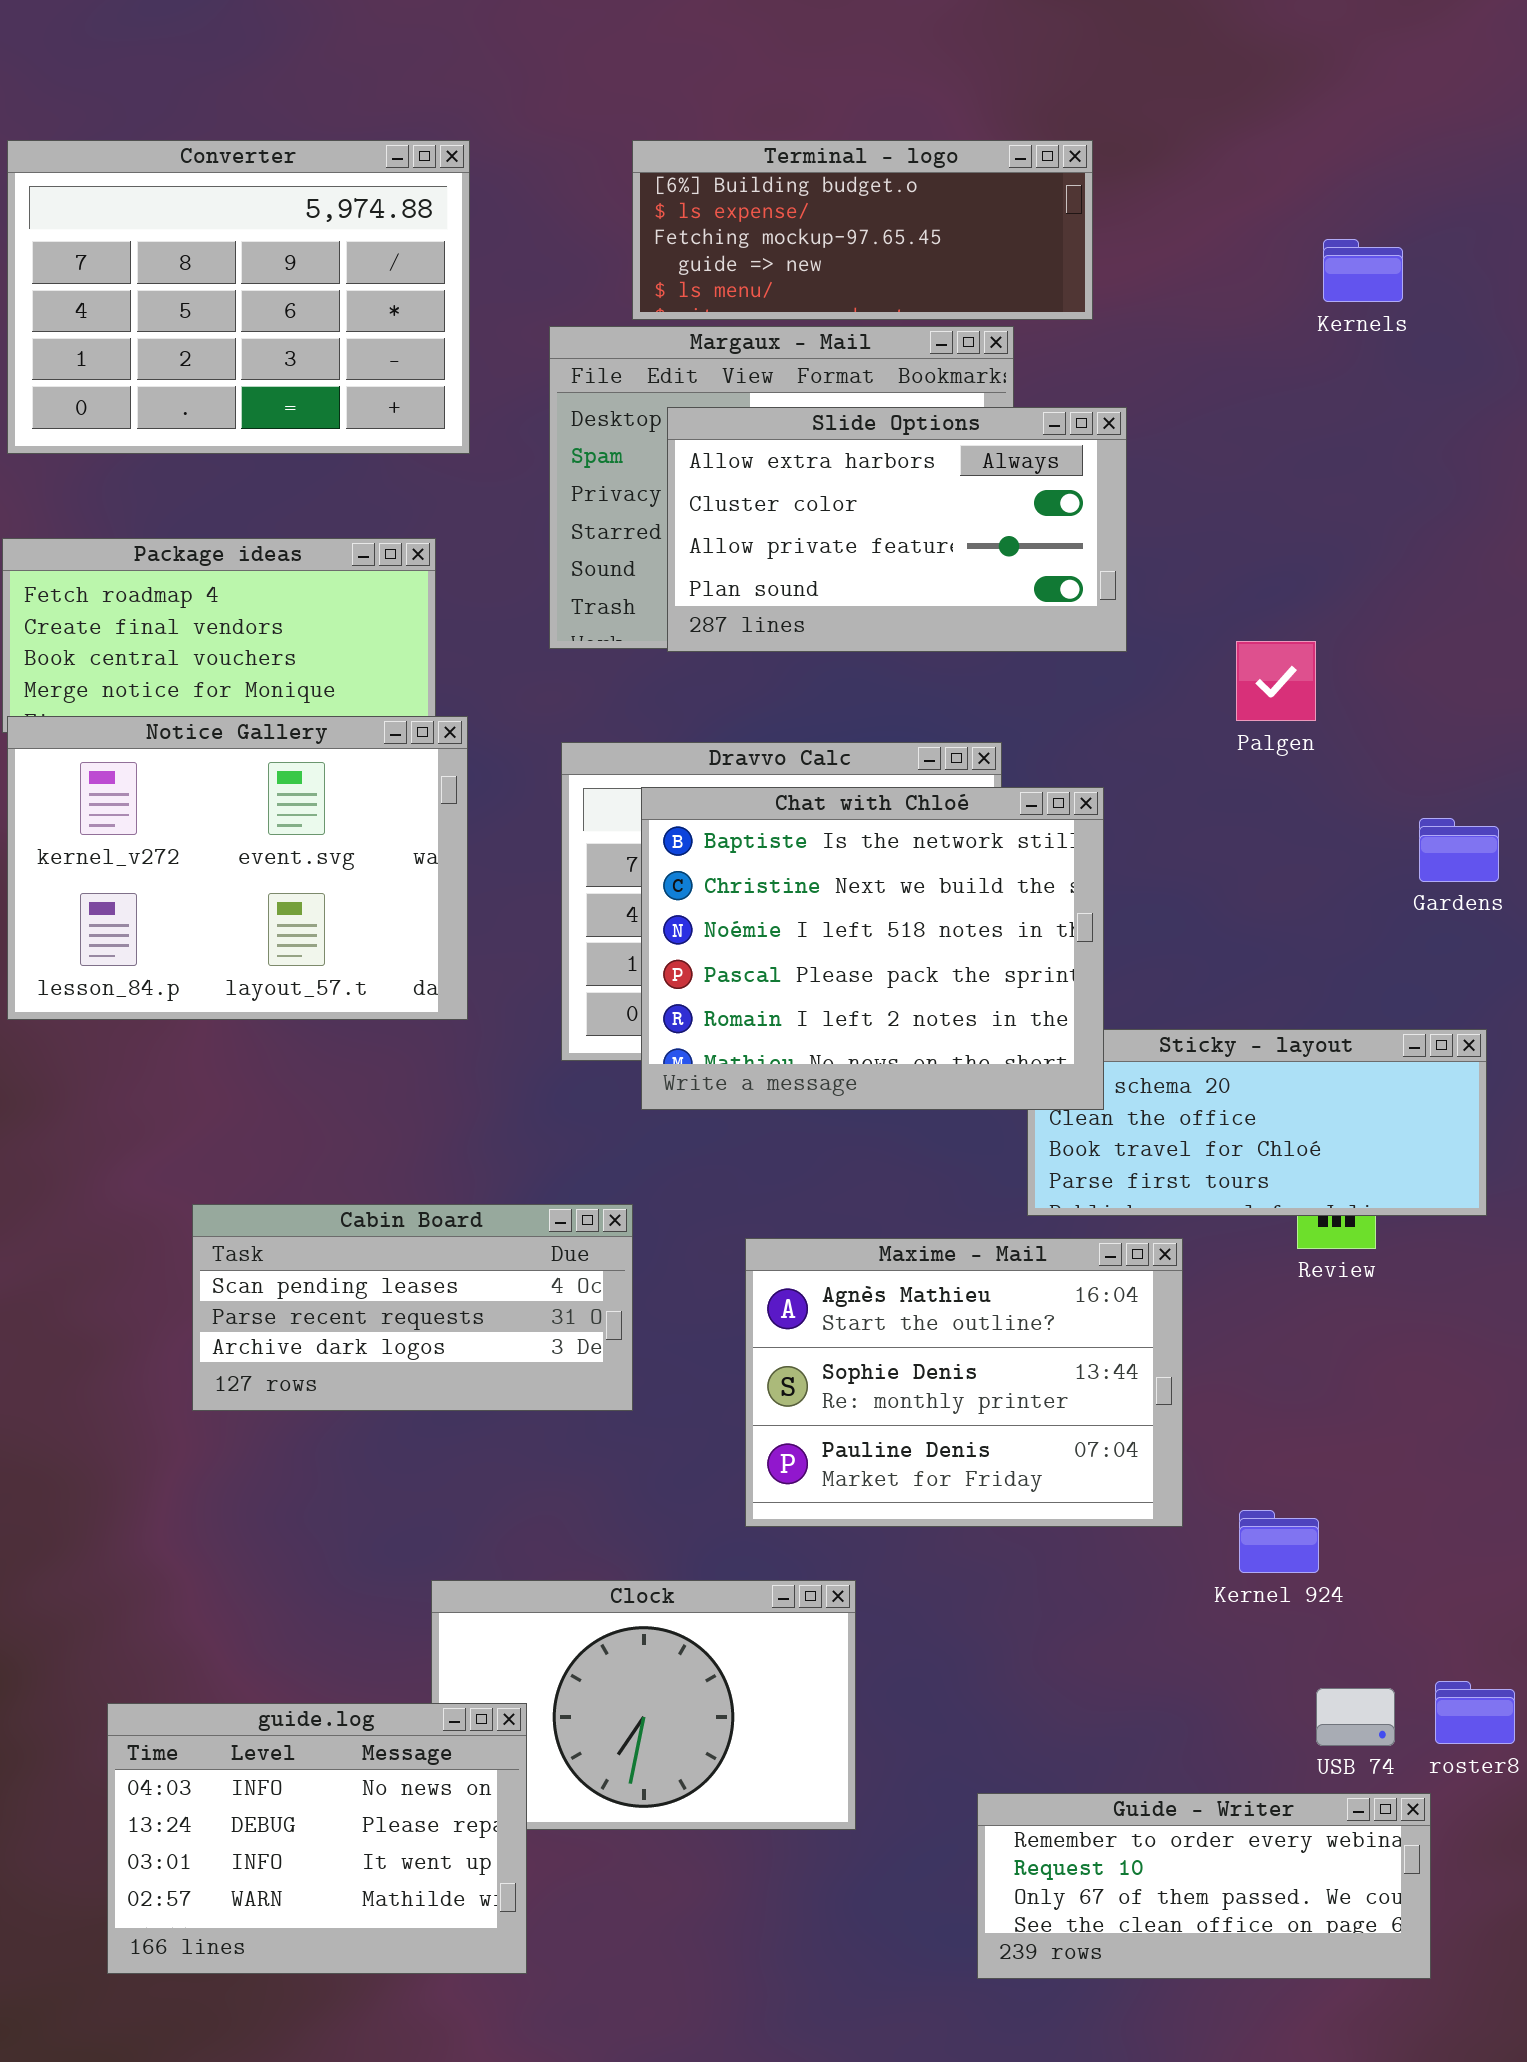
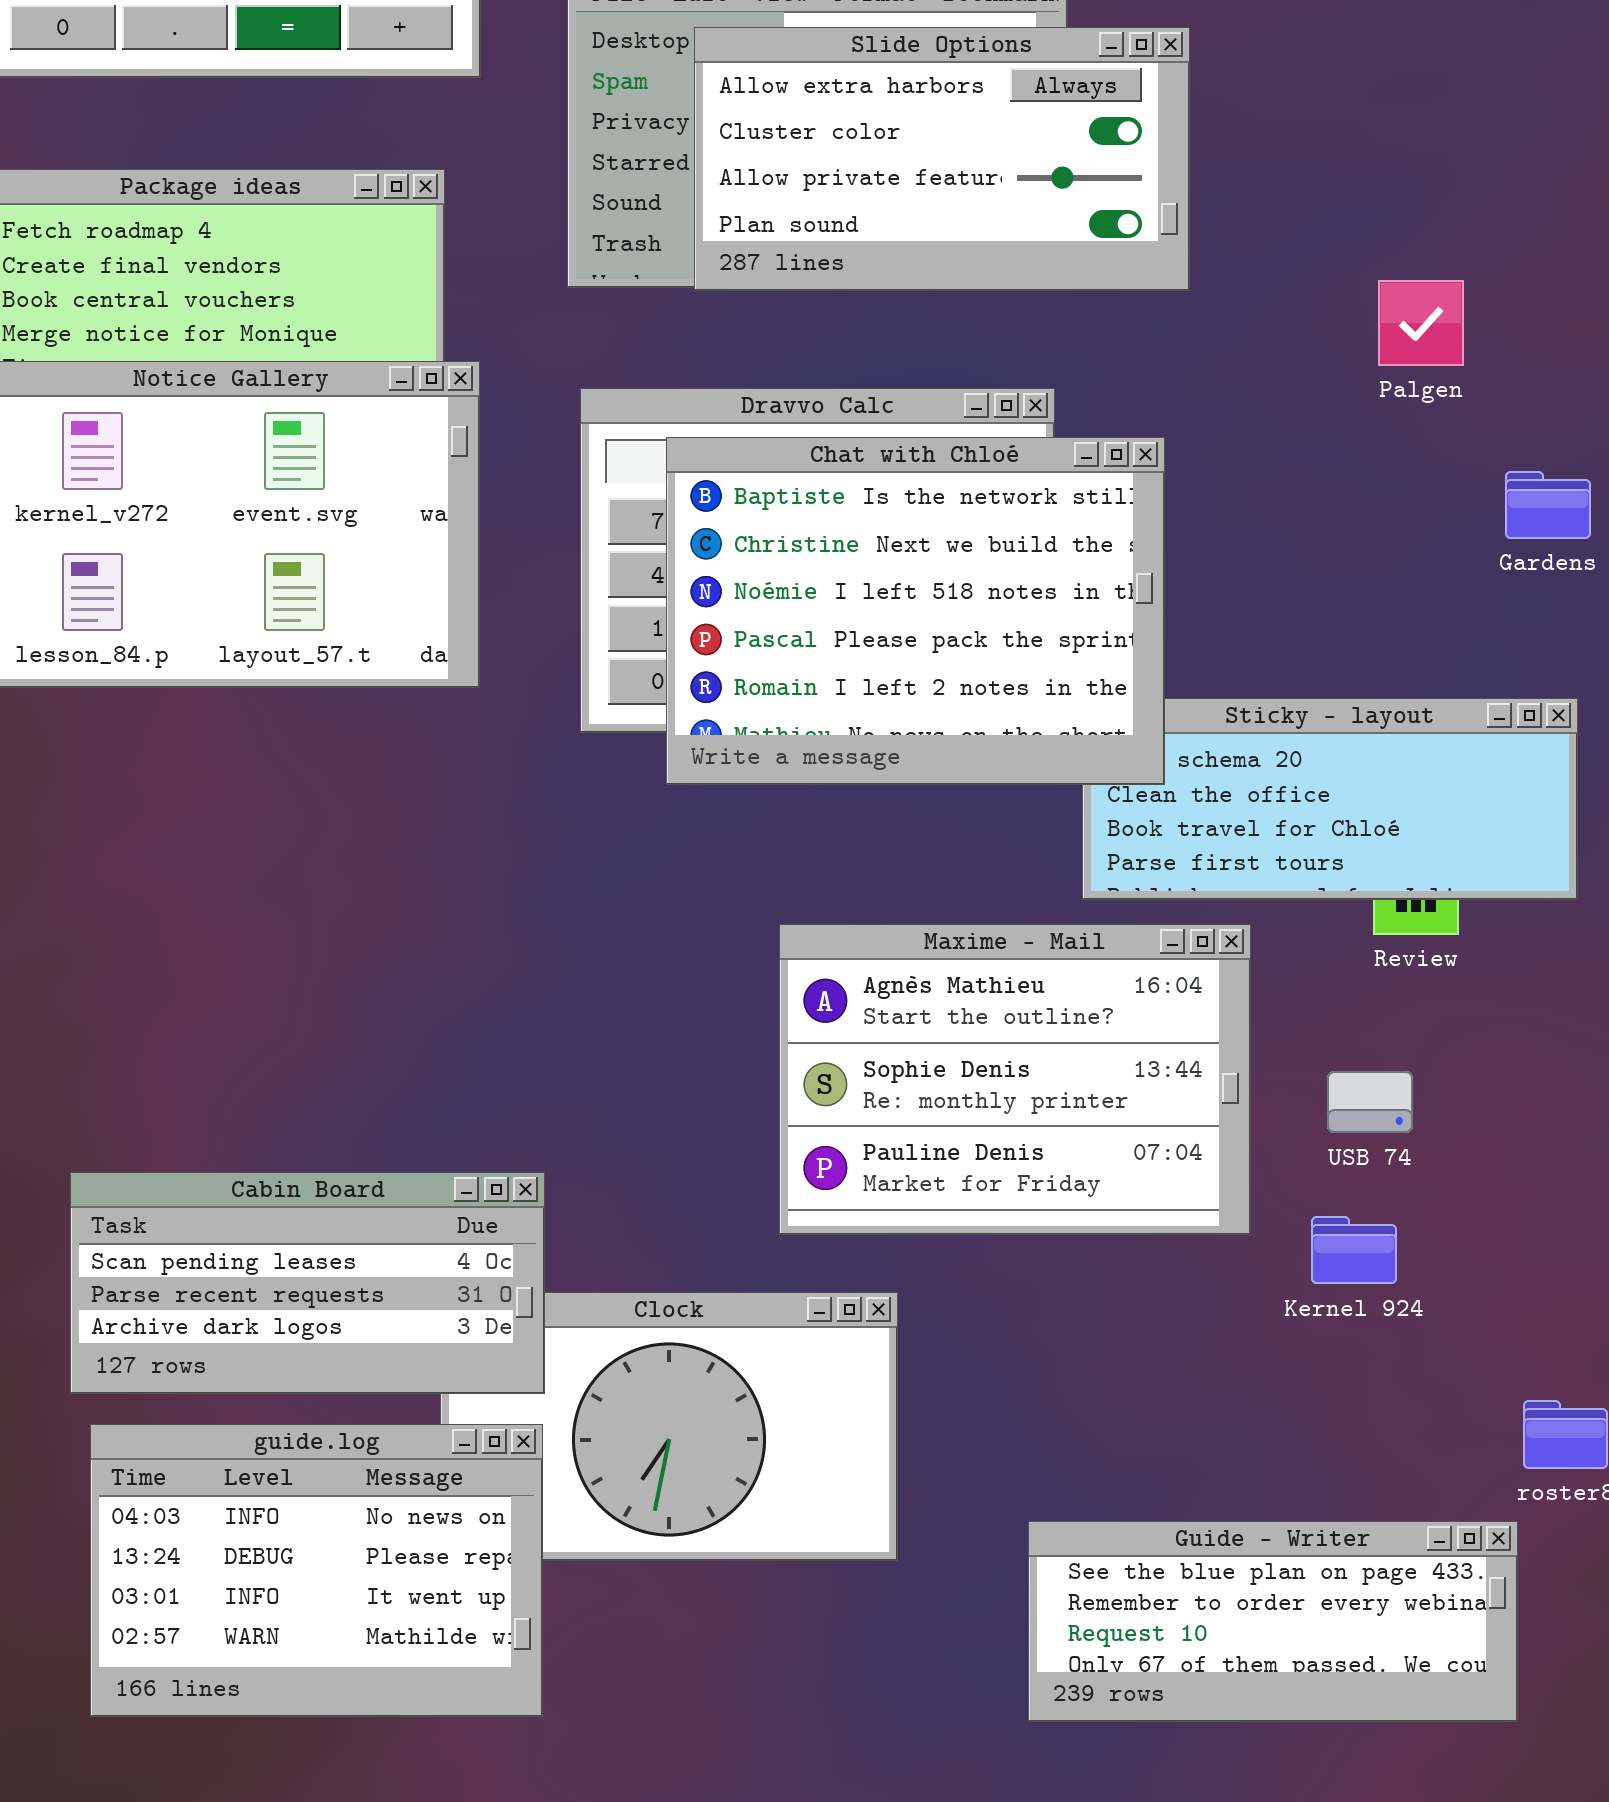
Palgen: [1236,641,1316,721] -> [1378,280,1464,366], moved
Cabin Board: [192,1204,633,1411] -> [70,1172,545,1394], moved
USB 74: [1316,1688,1395,1746] -> [1327,1071,1413,1133], moved
Guide - Writer: [977,1793,1431,1979] -> [1028,1521,1518,1722], scrolled up 1 row

